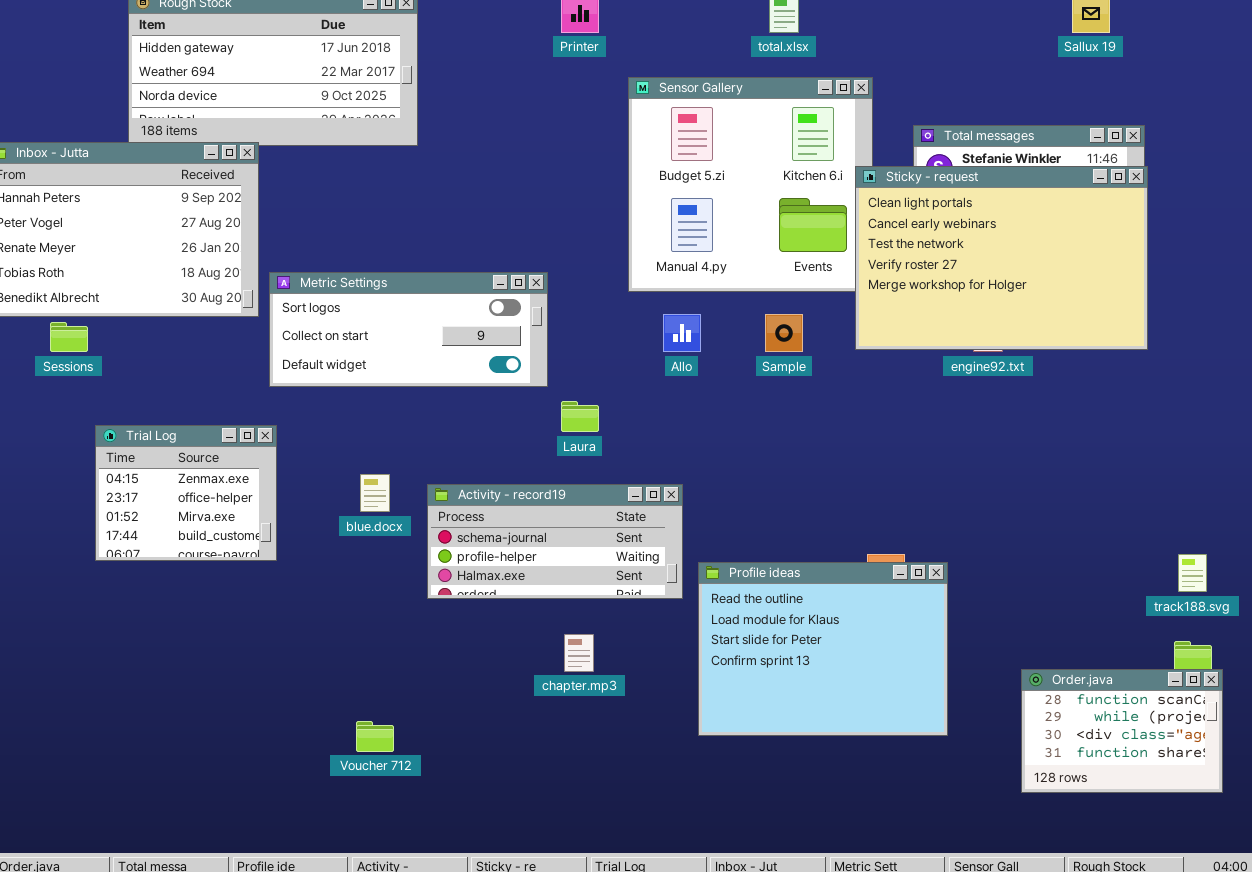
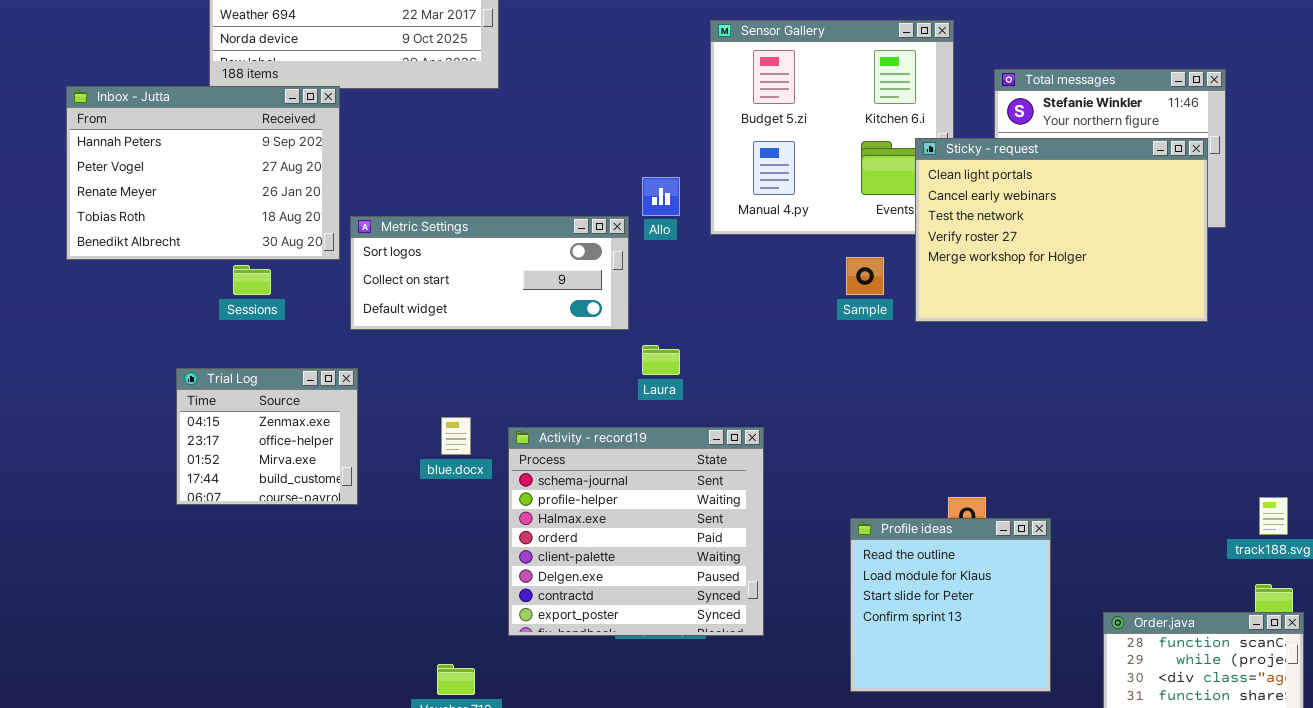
Sticky - request: [855,166,1148,350] -> [915,138,1208,322], moved
Allo: [663,314,701,352] -> [642,177,680,216], moved
Sessions: [50,322,88,352] -> [233,265,271,295], moved
Activity - record19: [427,484,683,599] -> [508,427,764,636], resized
Profile ideas: [698,562,948,736] -> [850,518,1051,692], moved, resized

